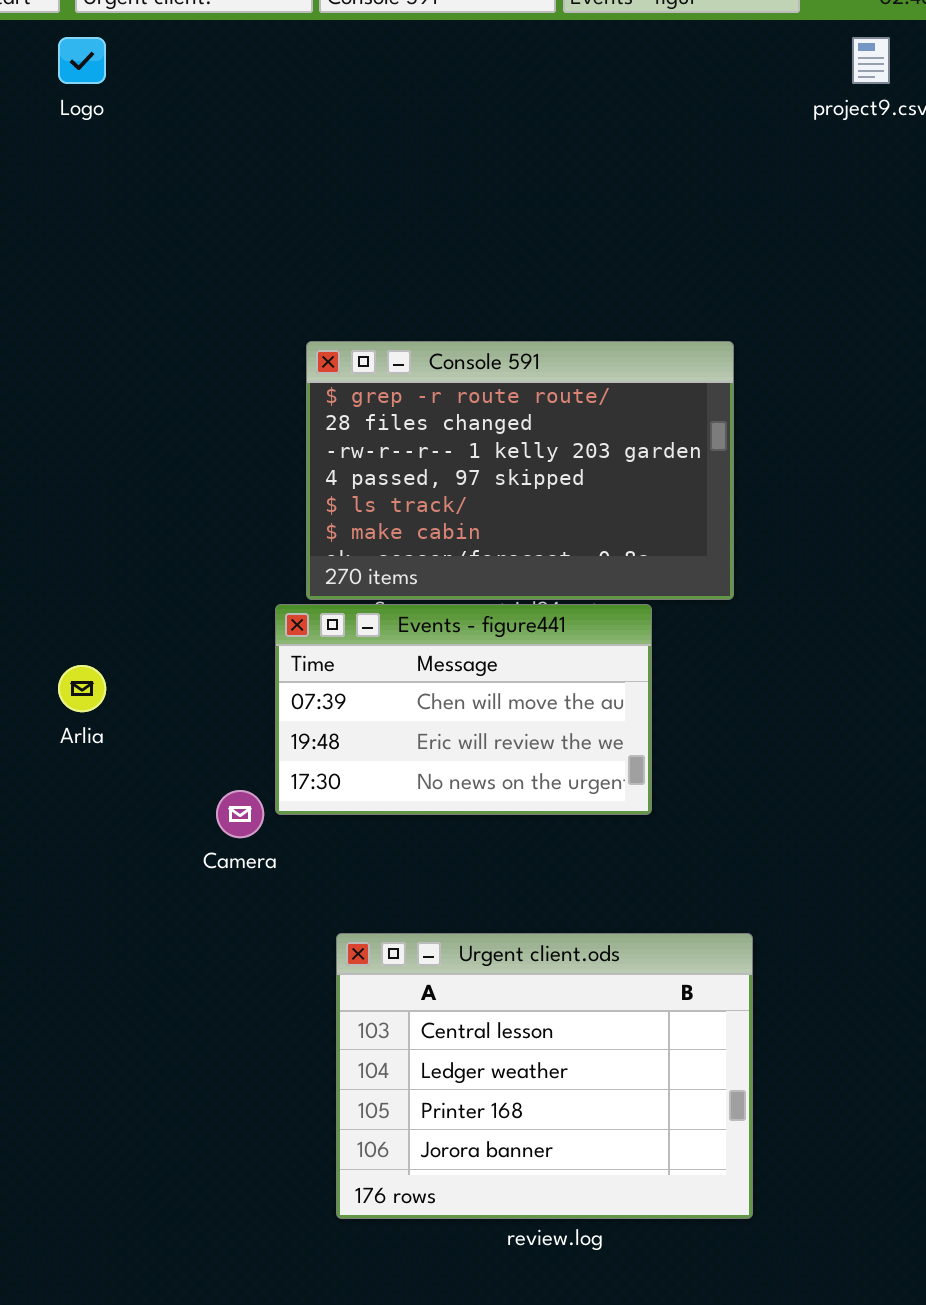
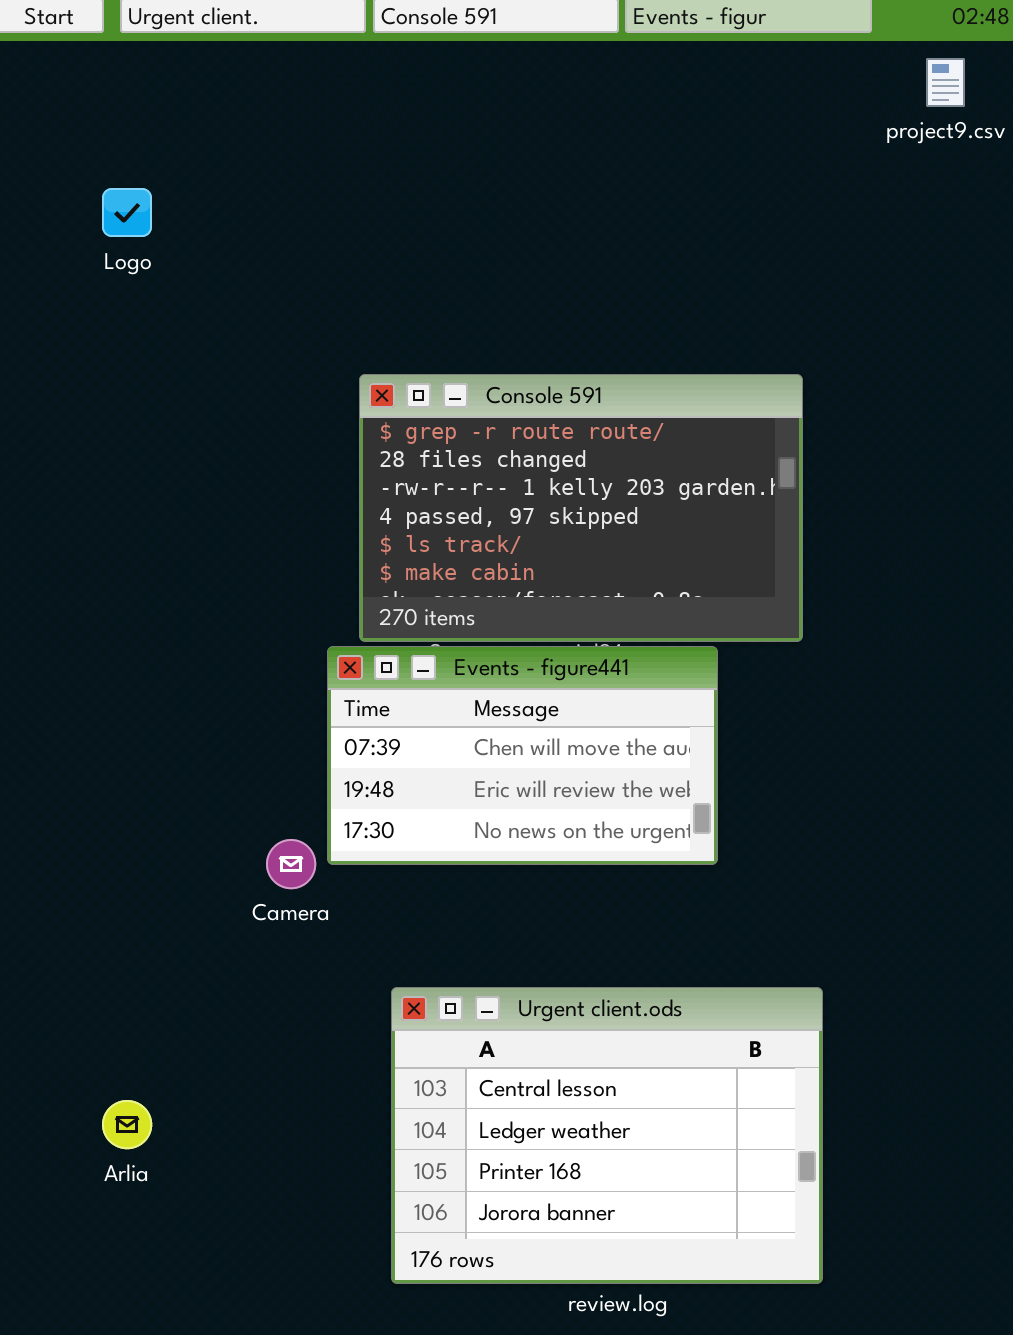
Logo: [58,37,106,84] -> [102,188,152,237], moved
Arlia: [58,665,106,712] -> [102,1100,152,1149], moved

